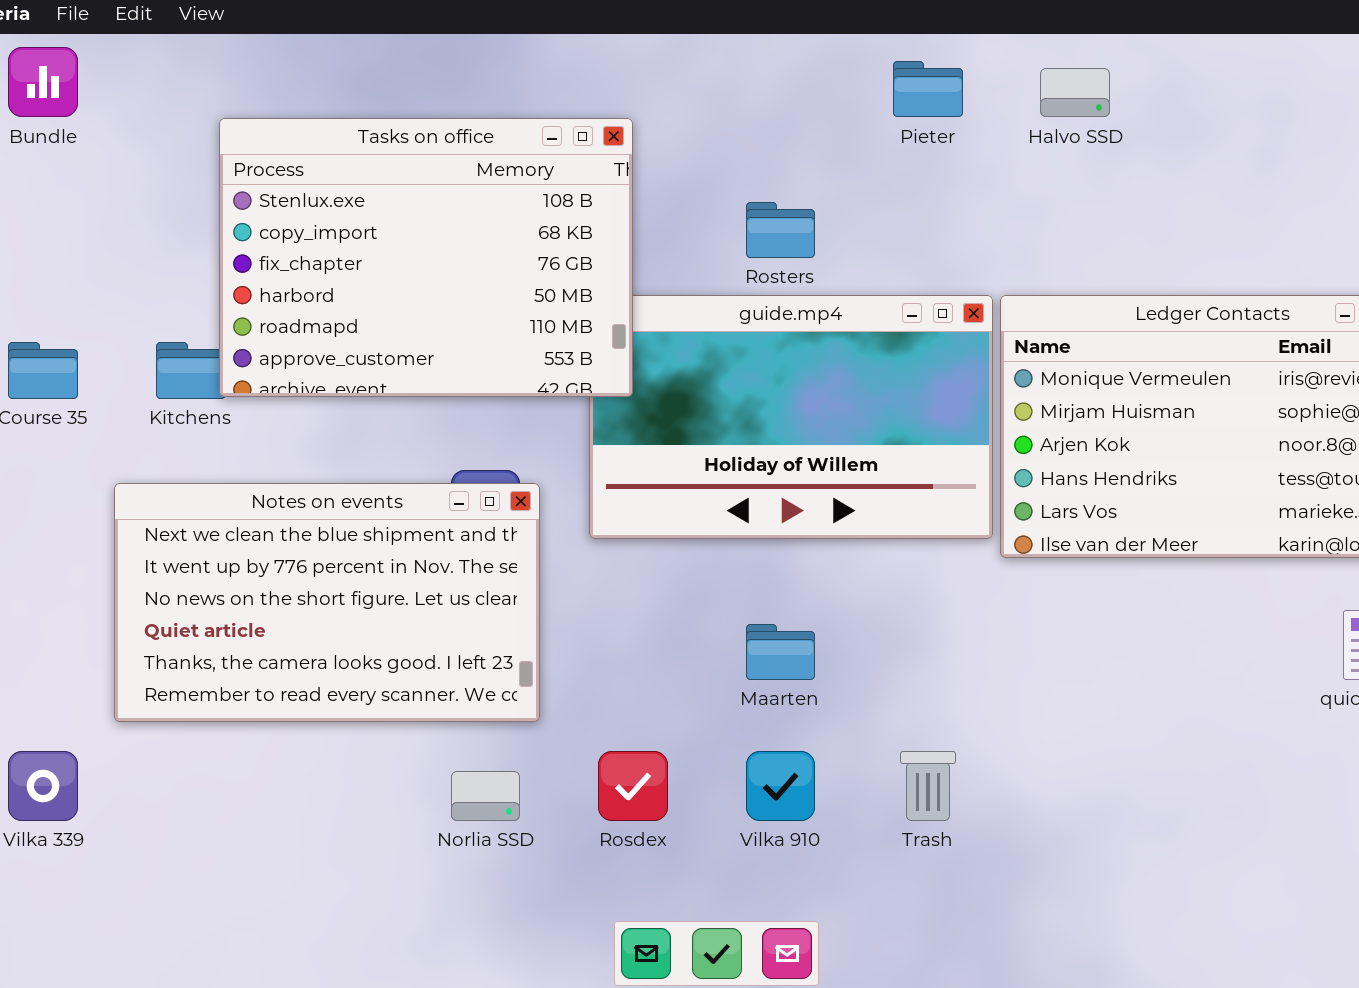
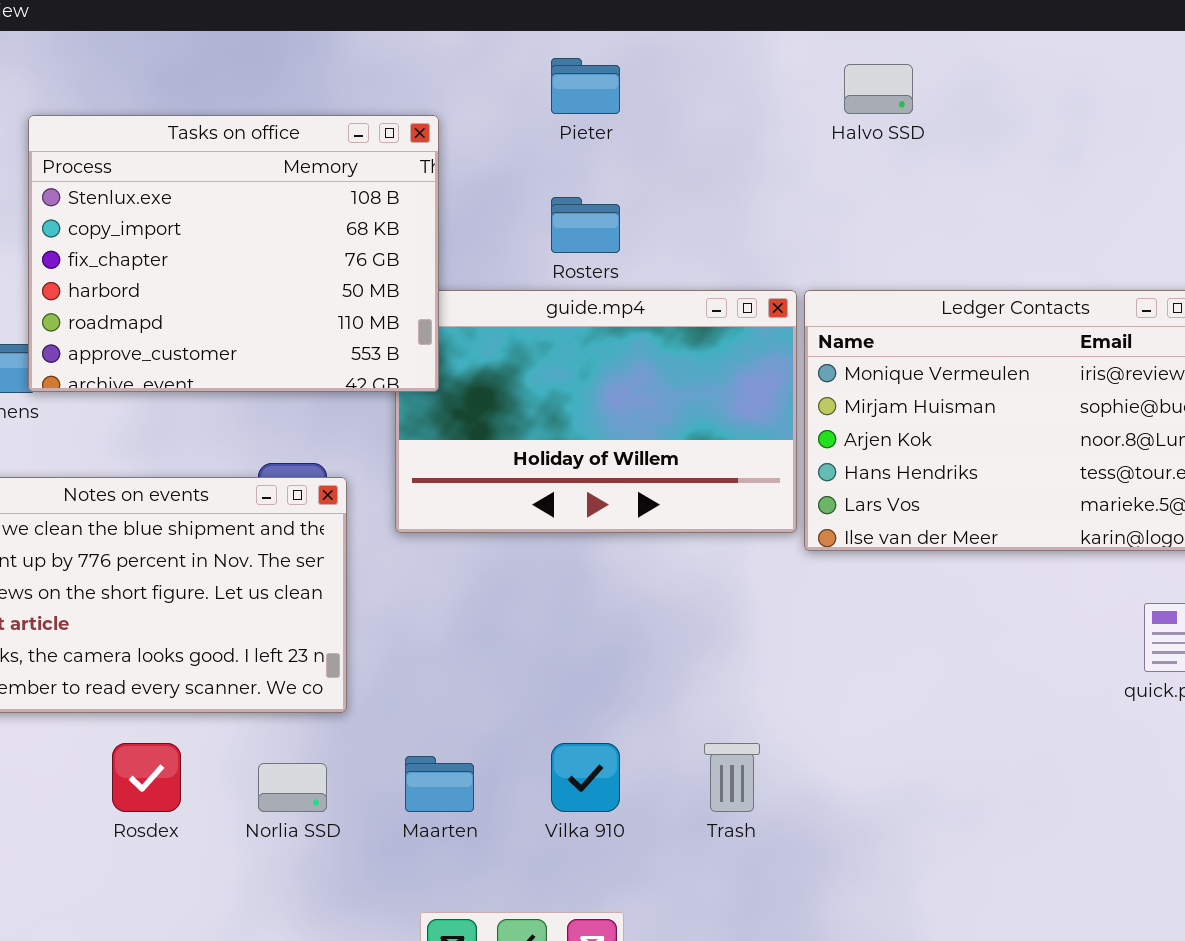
Pieter: [893,61,963,117] -> [551,58,620,114], moved
Maarten: [746,624,815,680] -> [405,756,474,812], moved
Rosdex: [598,751,668,821] -> [112,743,181,812], moved

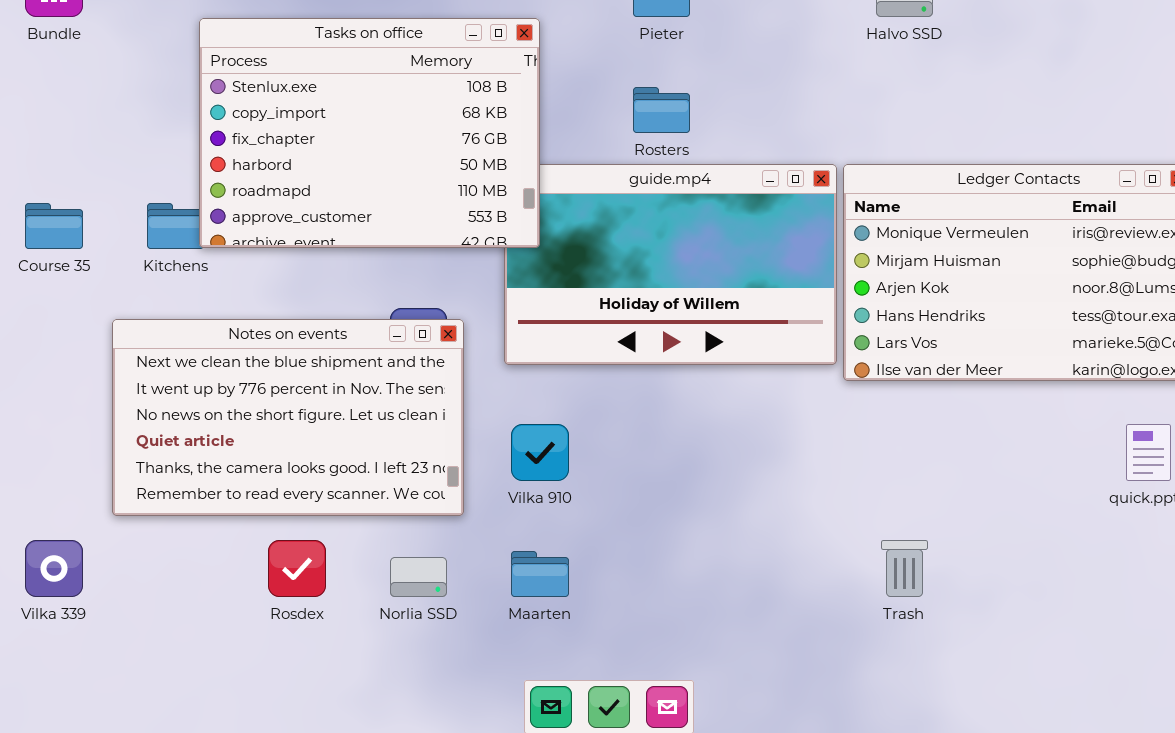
Vilka 910: [551,743,620,812] -> [511,424,569,481], moved
Trash: [704,743,760,812] -> [881,540,928,597], moved

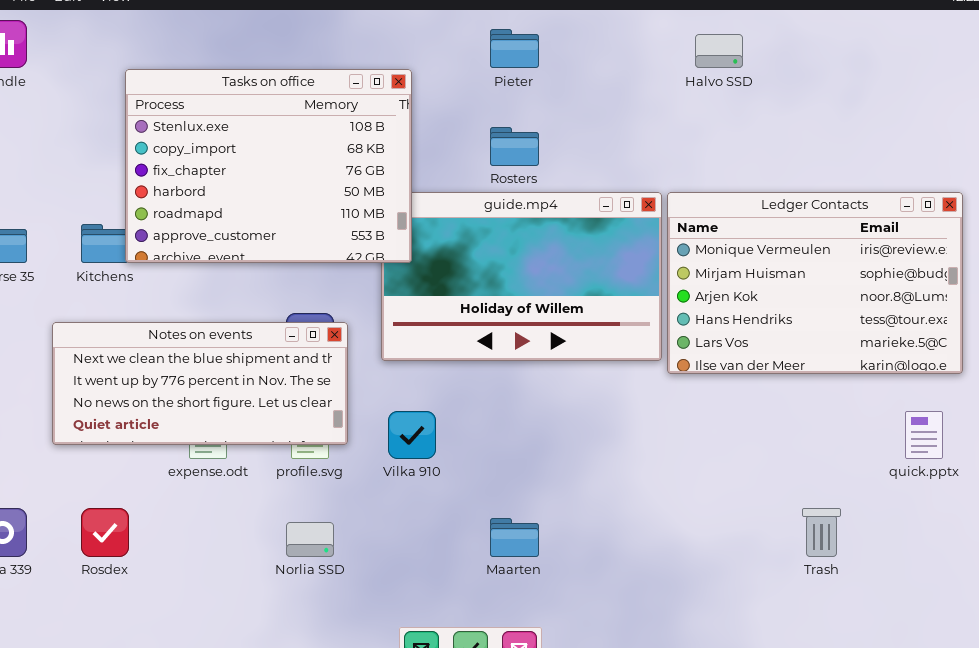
Notes on events: [112,319,464,516] -> [52,322,348,445], resized
Rosdex: [268,540,326,597] -> [81,508,129,557], moved
Trash: [881,540,928,597] -> [802,508,841,557], moved
Maarten: [511,551,569,597] -> [490,518,539,557], moved

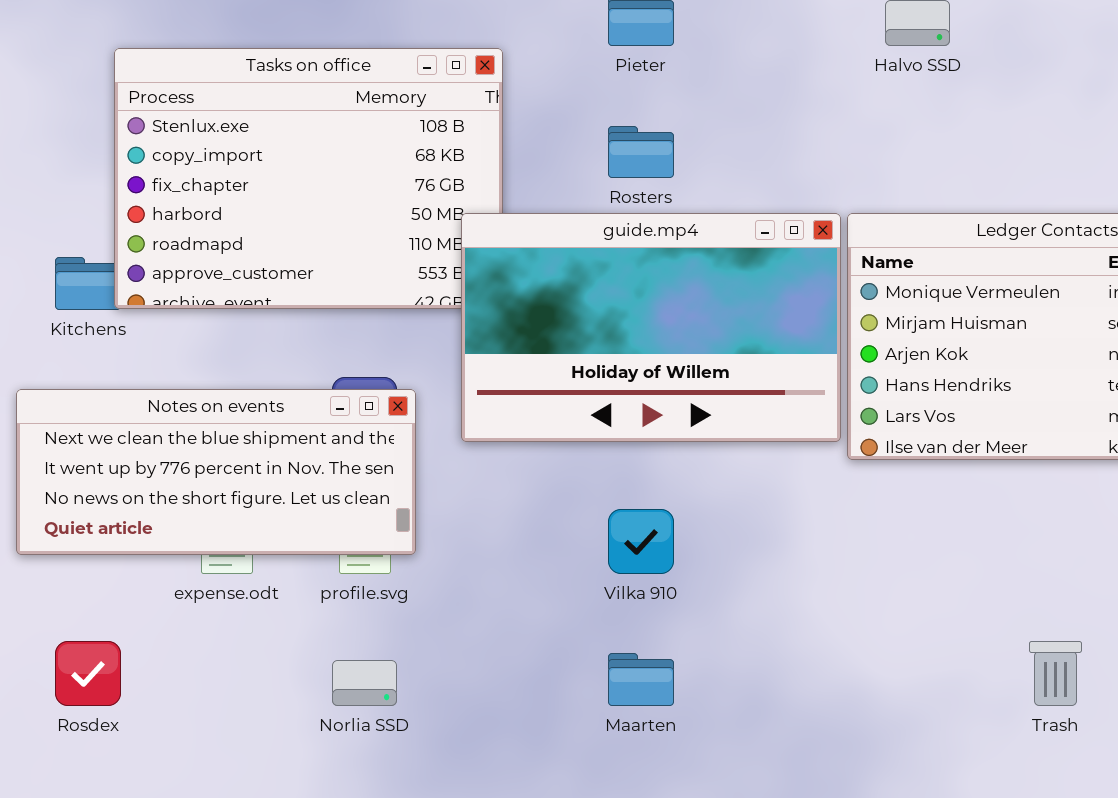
guide.mp4: [381,192,662,361] -> [461,213,841,442], raised
Vilka 910: [388,411,436,459] -> [608,509,674,574], moved

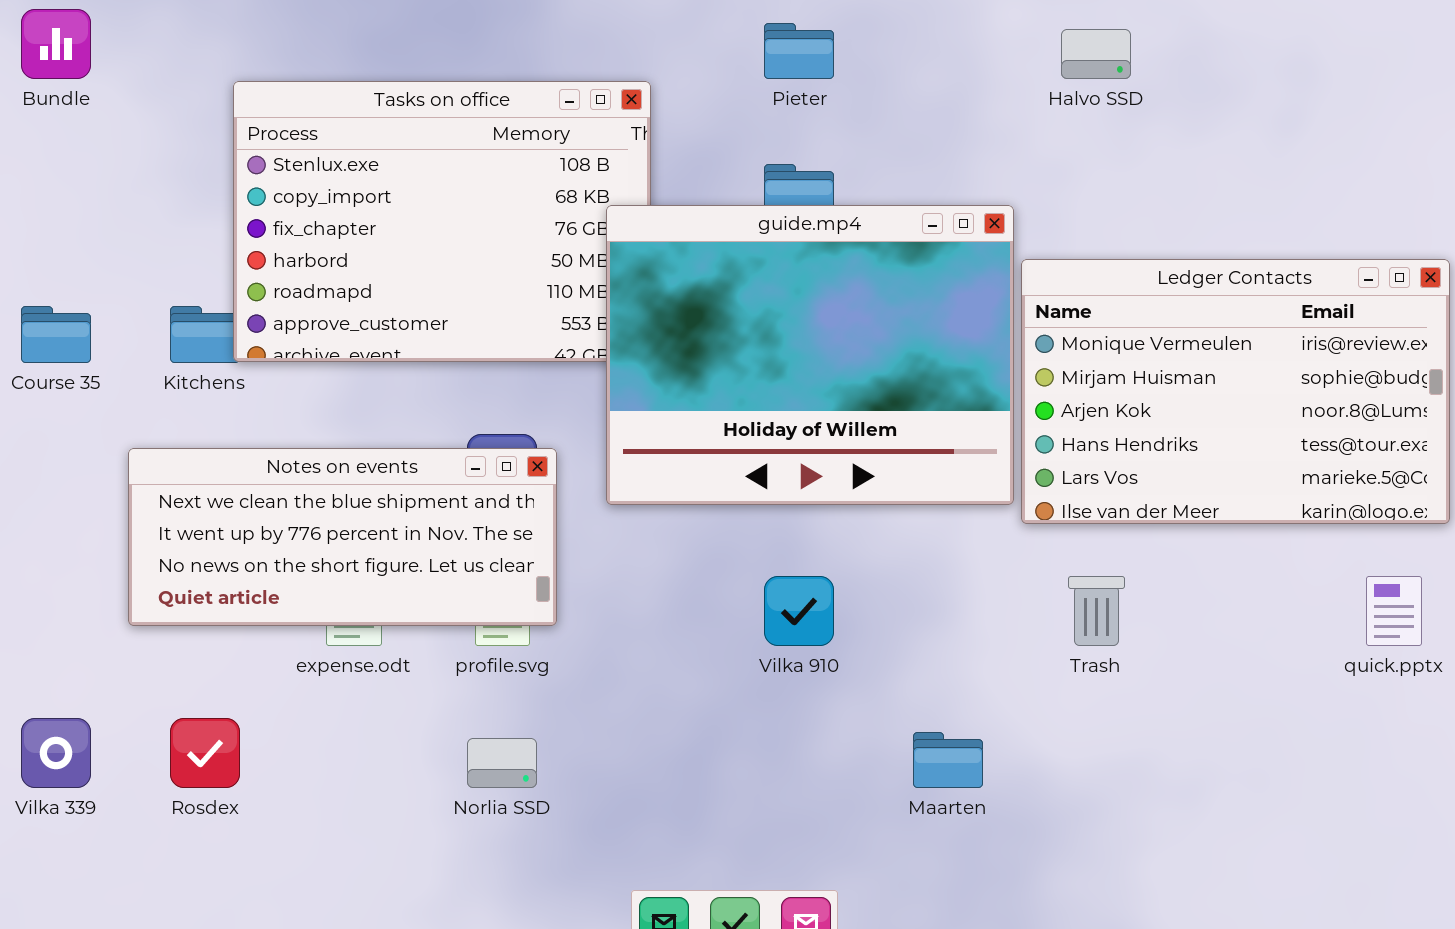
guide.mp4: [461,213,841,442] -> [606,205,1014,505], resized
Trash: [1029,641,1082,706] -> [1068,576,1125,646], moved
Maarten: [608,653,674,706] -> [913,732,983,788], moved

